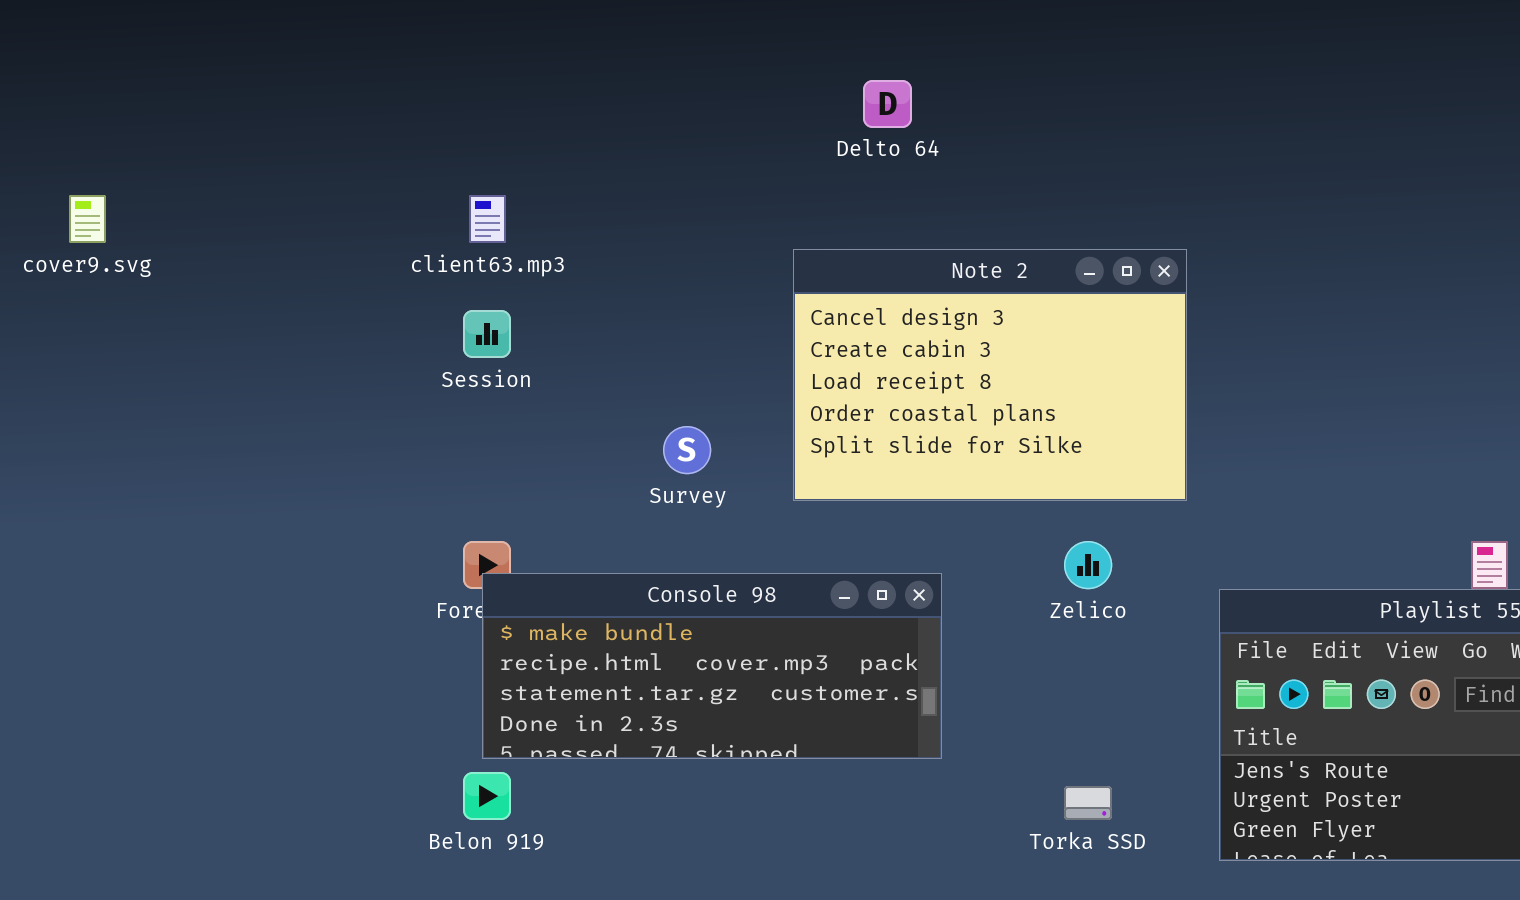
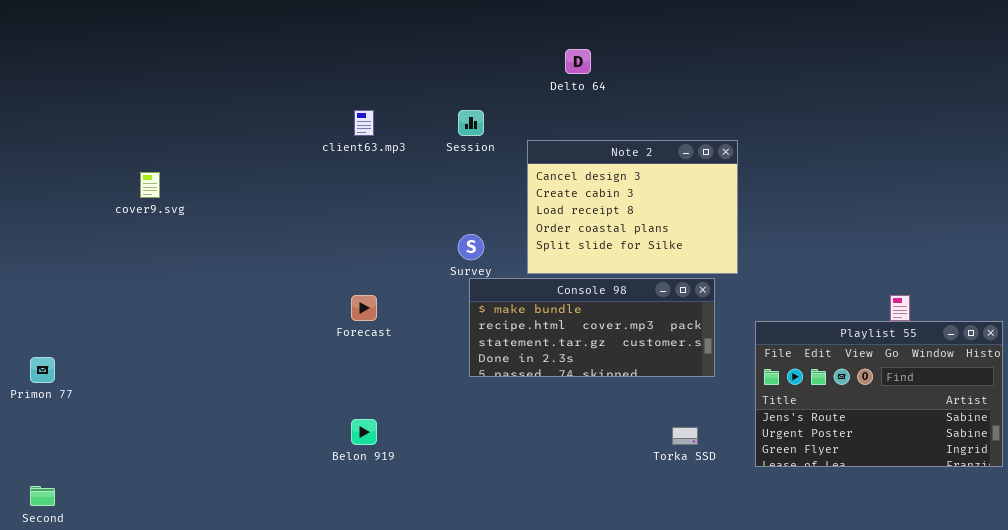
cover9.svg: [69,195,106,243] -> [140,172,160,198], moved
Session: [463,310,511,358] -> [458,110,484,136], moved
Console 98: [482,573,942,759] -> [469,278,715,377], moved

